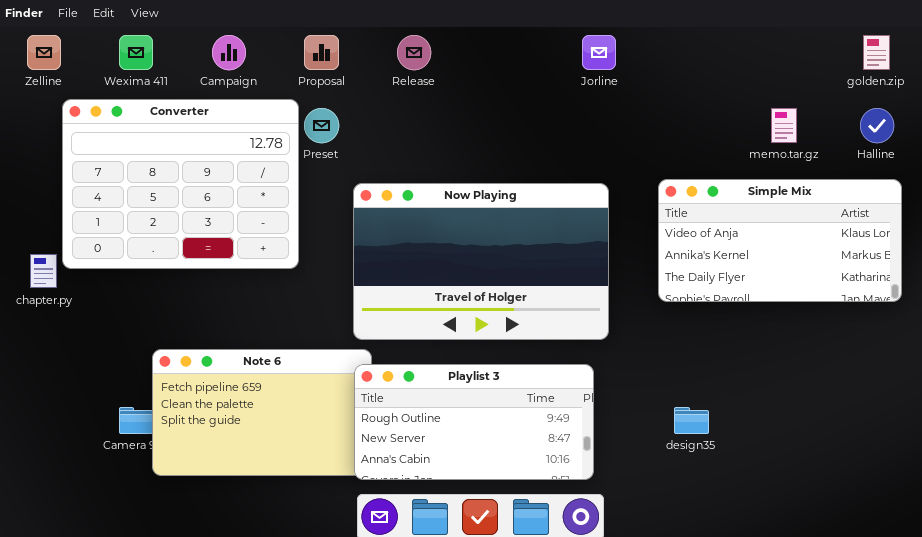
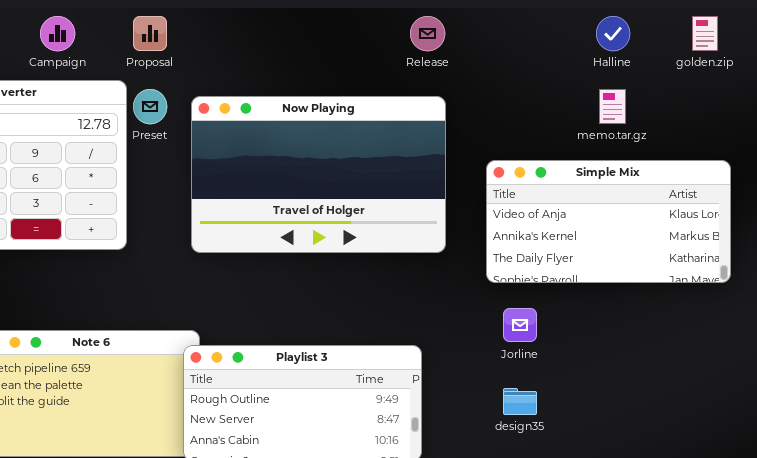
Release: [397,35,431,70] -> [410,16,445,51], moved
Jorline: [582,35,616,70] -> [503,308,537,342], moved
Halline: [860,108,894,143] -> [596,16,630,51], moved
Now Playing: [353,183,609,340] -> [191,96,446,253], moved

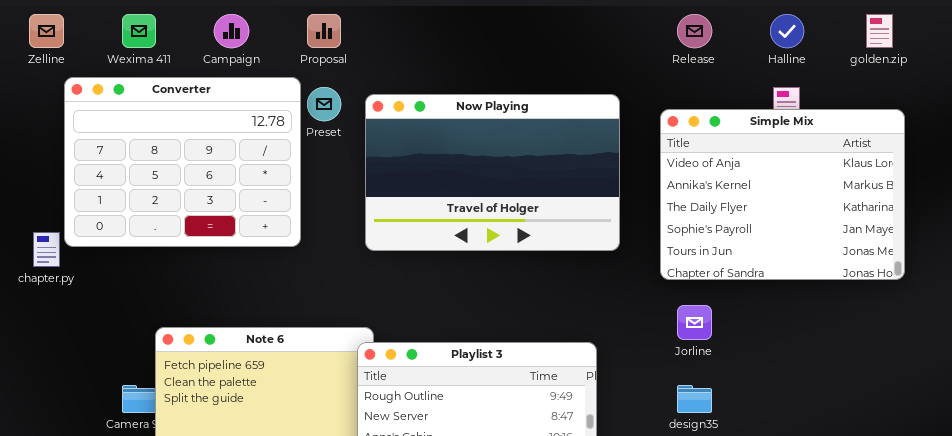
Release: [410,16,445,51] -> [677,14,712,48], moved
Simple Mix: [486,160,731,283] -> [660,109,905,280], resized

